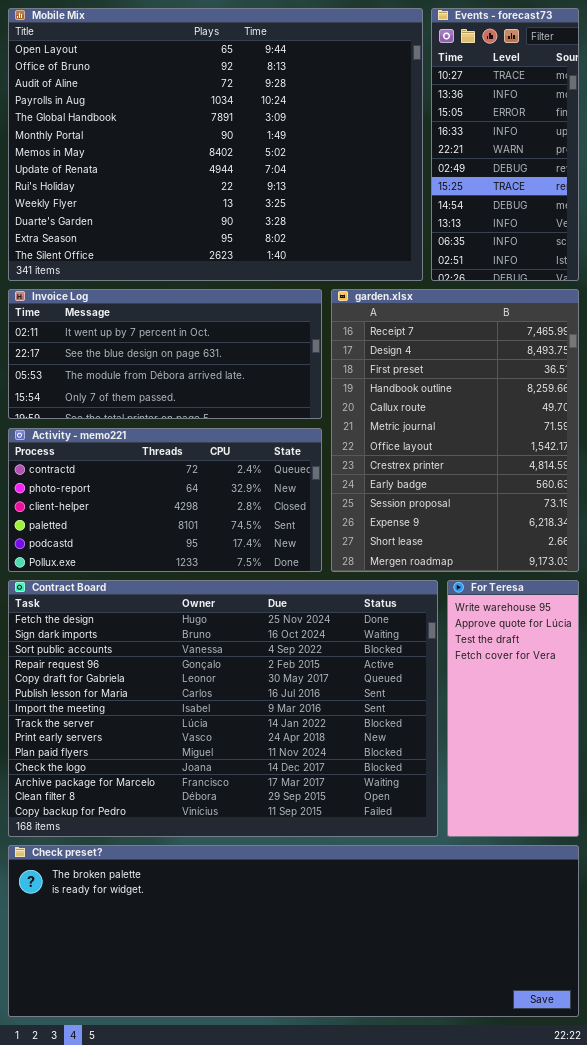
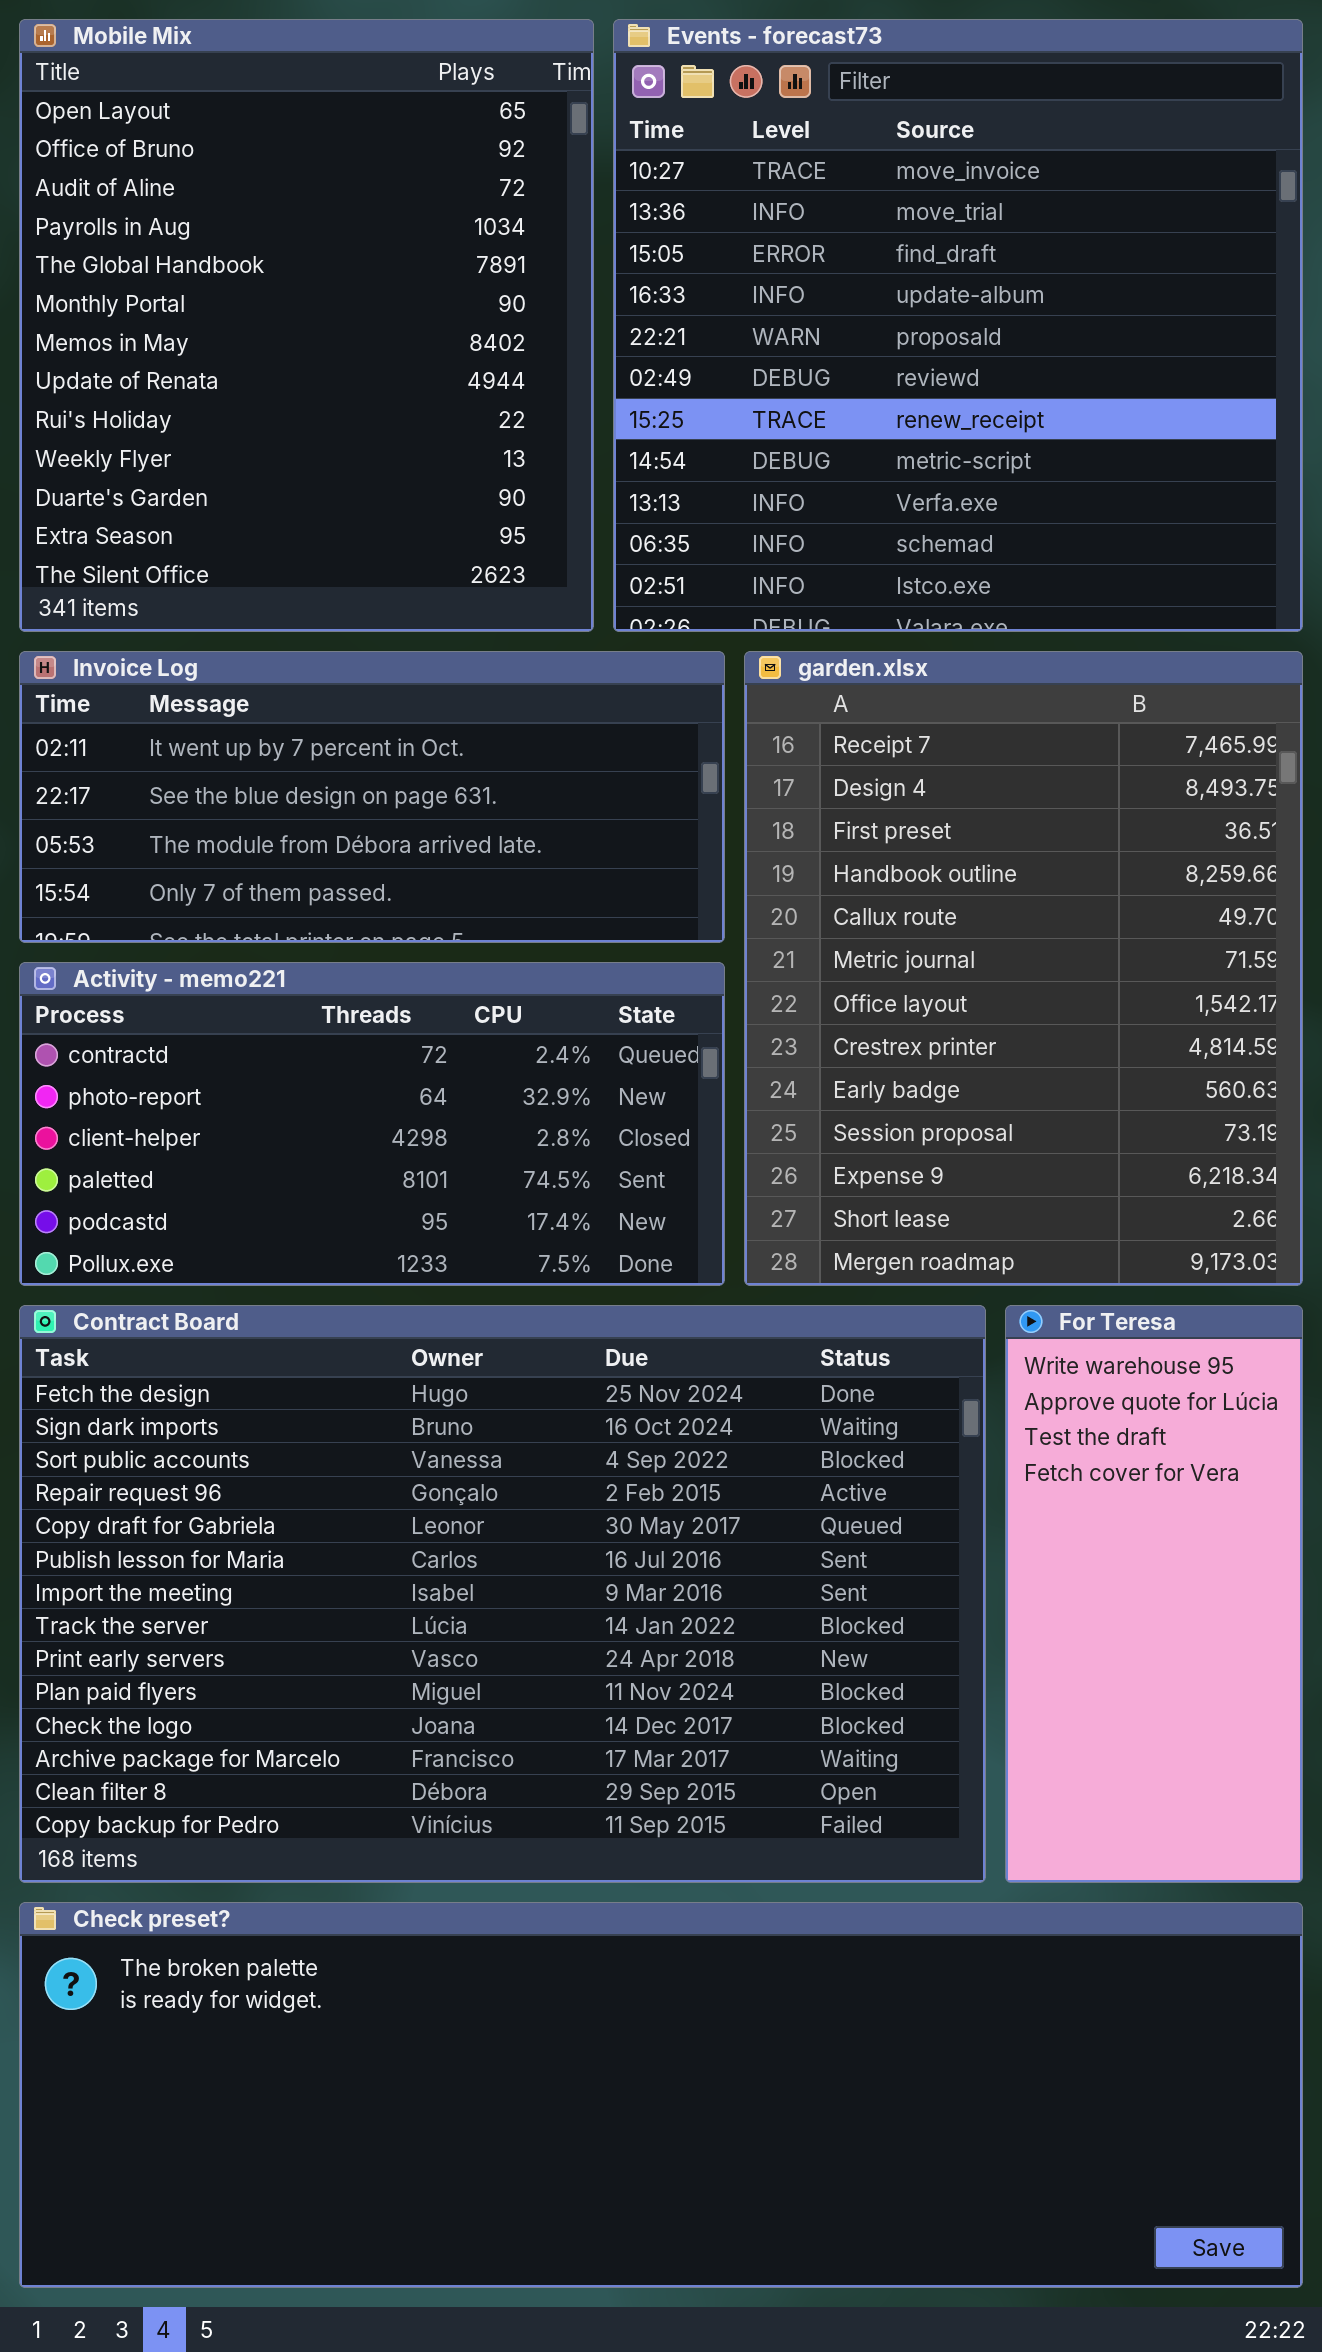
Mobile Mix: [8,8,423,281] -> [19,19,594,632], resized
Events - forecast73: [431,8,579,281] -> [613,19,1303,632], resized

